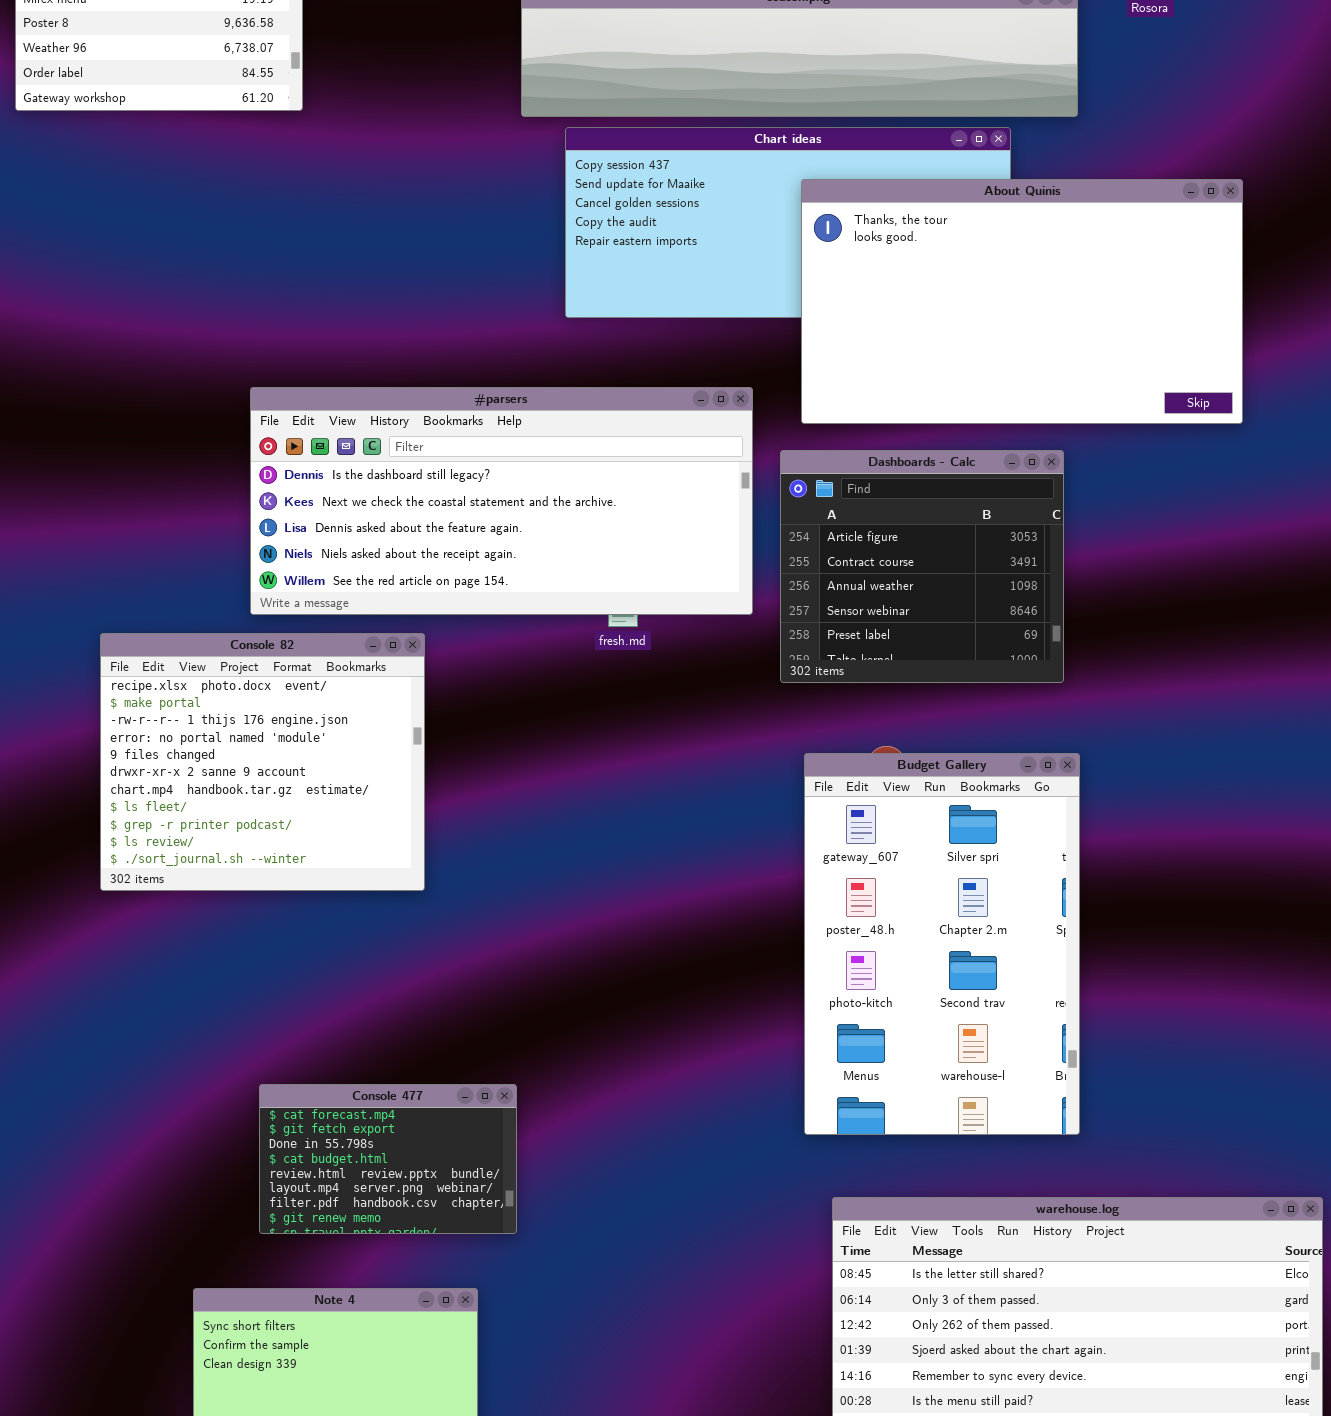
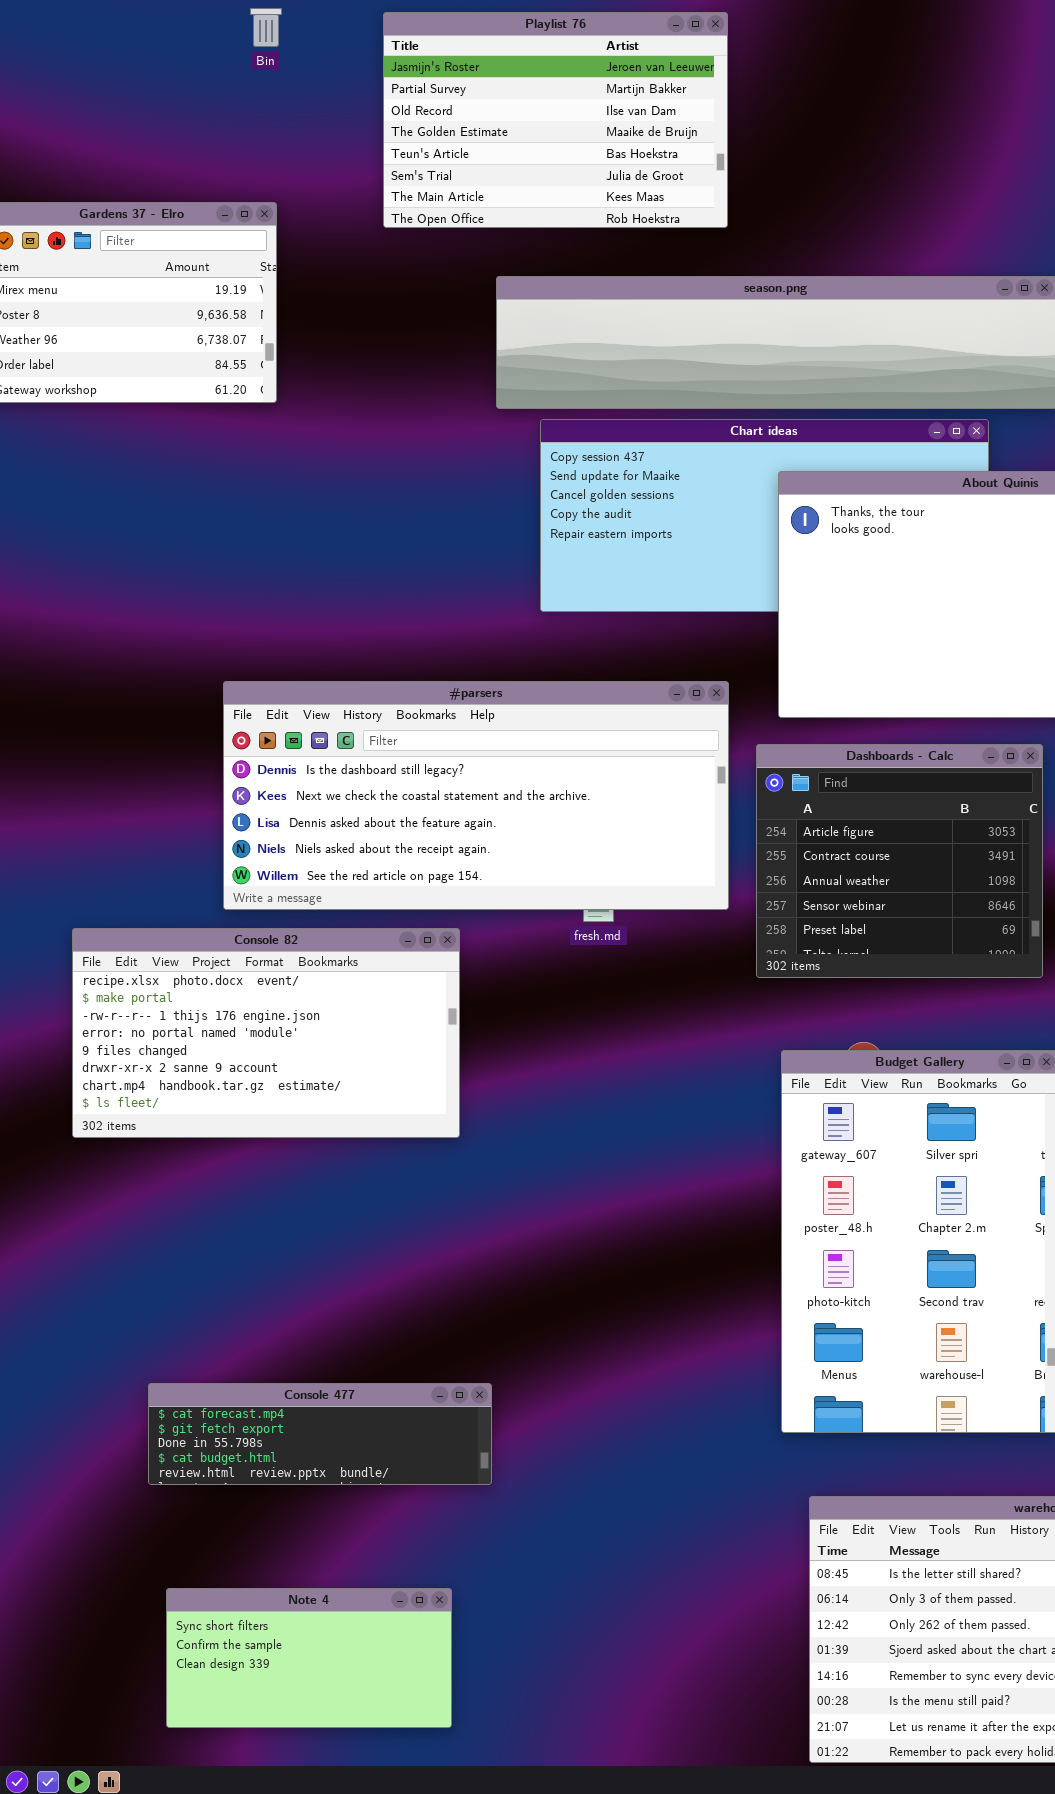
Console 82: [100,633,425,891] -> [72,928,460,1138], resized
Console 477: [259,1084,517,1234] -> [148,1383,492,1485], resized

